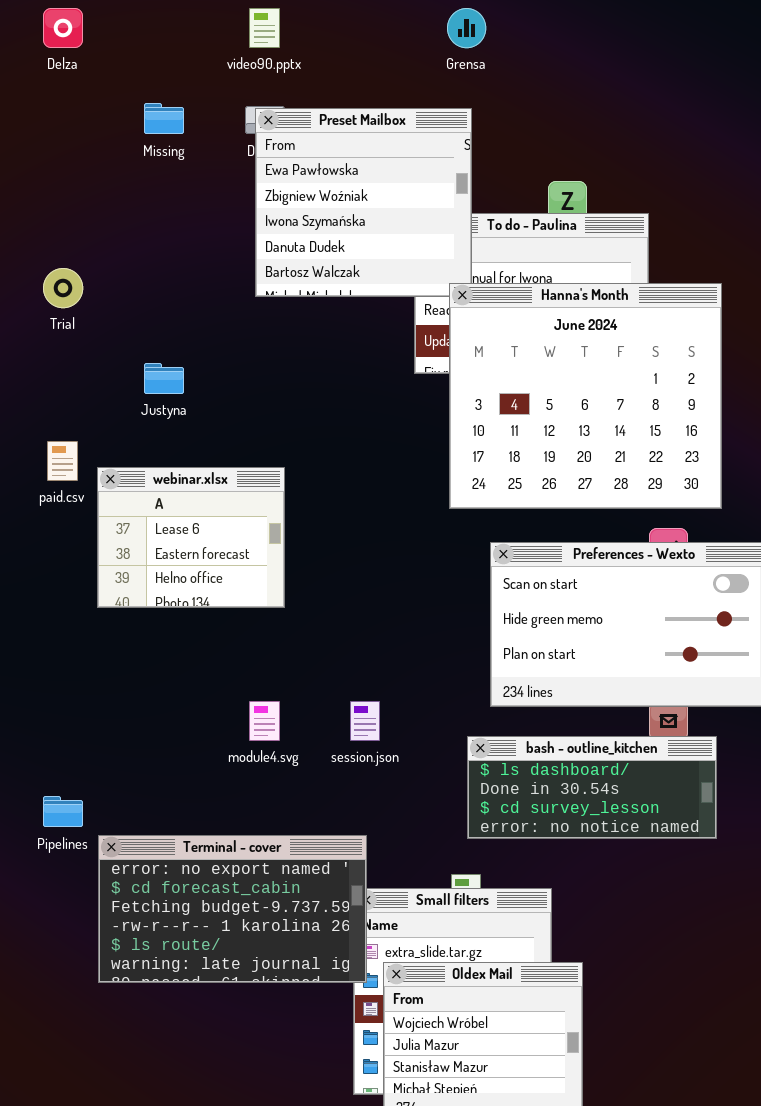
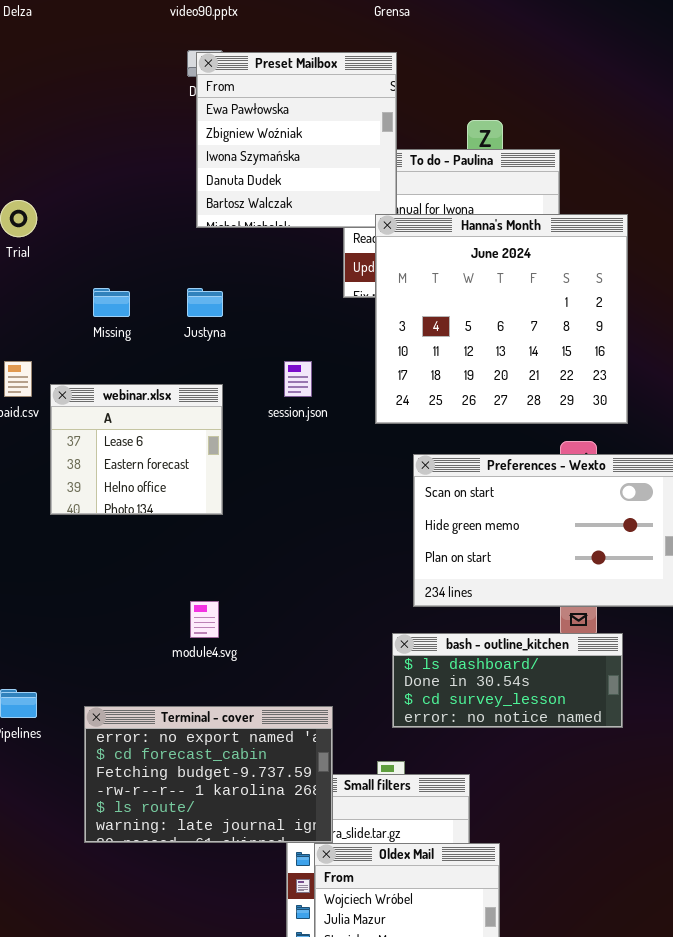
Missing: [144,103,184,134] -> [93,288,130,317], moved
Justyna: [144,363,184,394] -> [187,288,223,317], moved
session.json: [350,701,380,741] -> [284,361,312,397], moved
Terminal - cover: [98,835,367,983] -> [84,706,333,843], moved

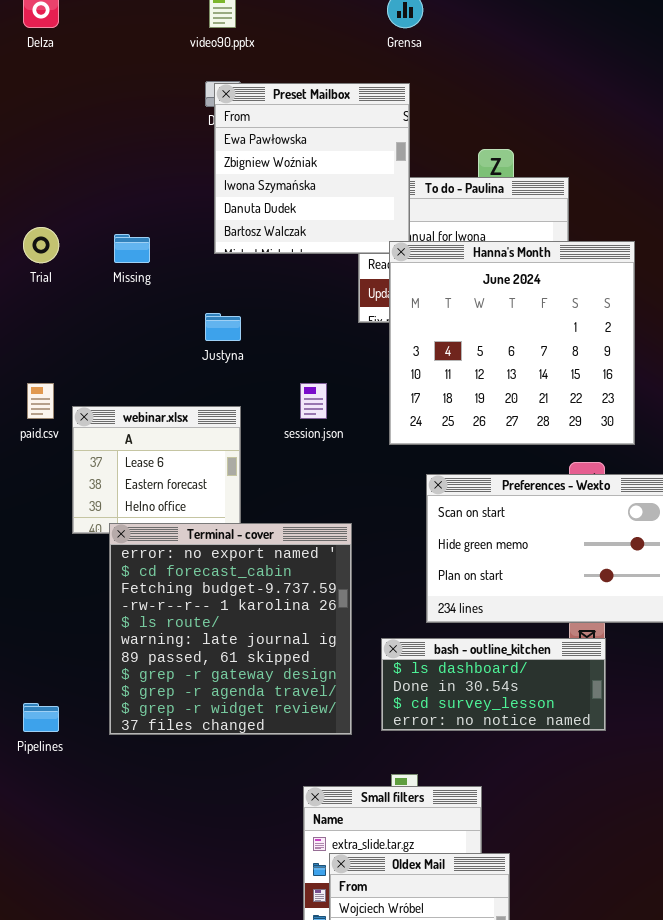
Missing: [93,288,130,317] -> [114,234,150,263], moved
bash - outline_kitchen: [392,633,623,728] -> [381,638,606,731], moved
Terminal - cover: [84,706,333,843] -> [109,523,352,735], moved, resized

